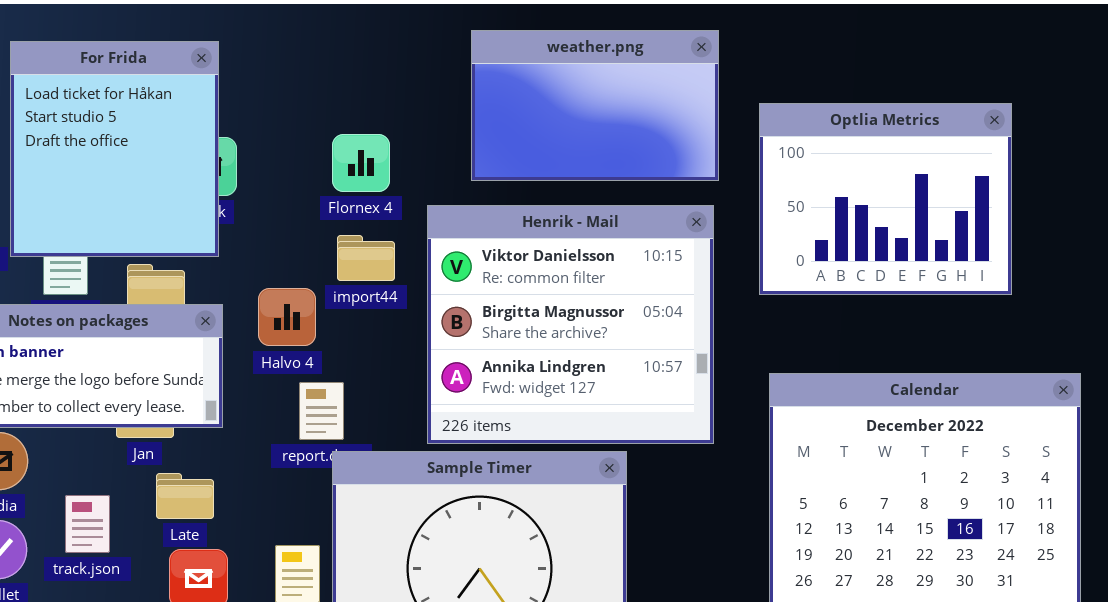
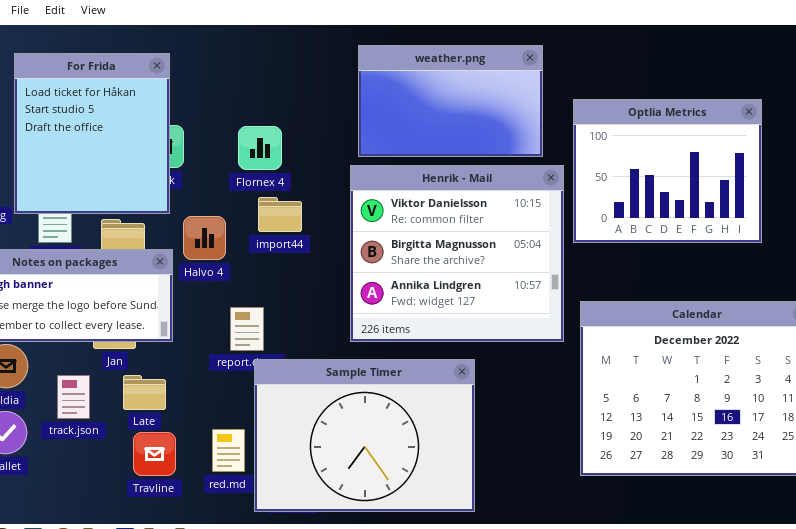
Flornex 4: [332,134,390,192] -> [238,126,282,170], moved
Henrik - Mail: [427,205,714,444] -> [350,165,564,342], moved
Halvo 4: [258,288,316,346] -> [183,216,226,260], moved
track.json: [65,495,110,553] -> [57,375,90,419], moved

